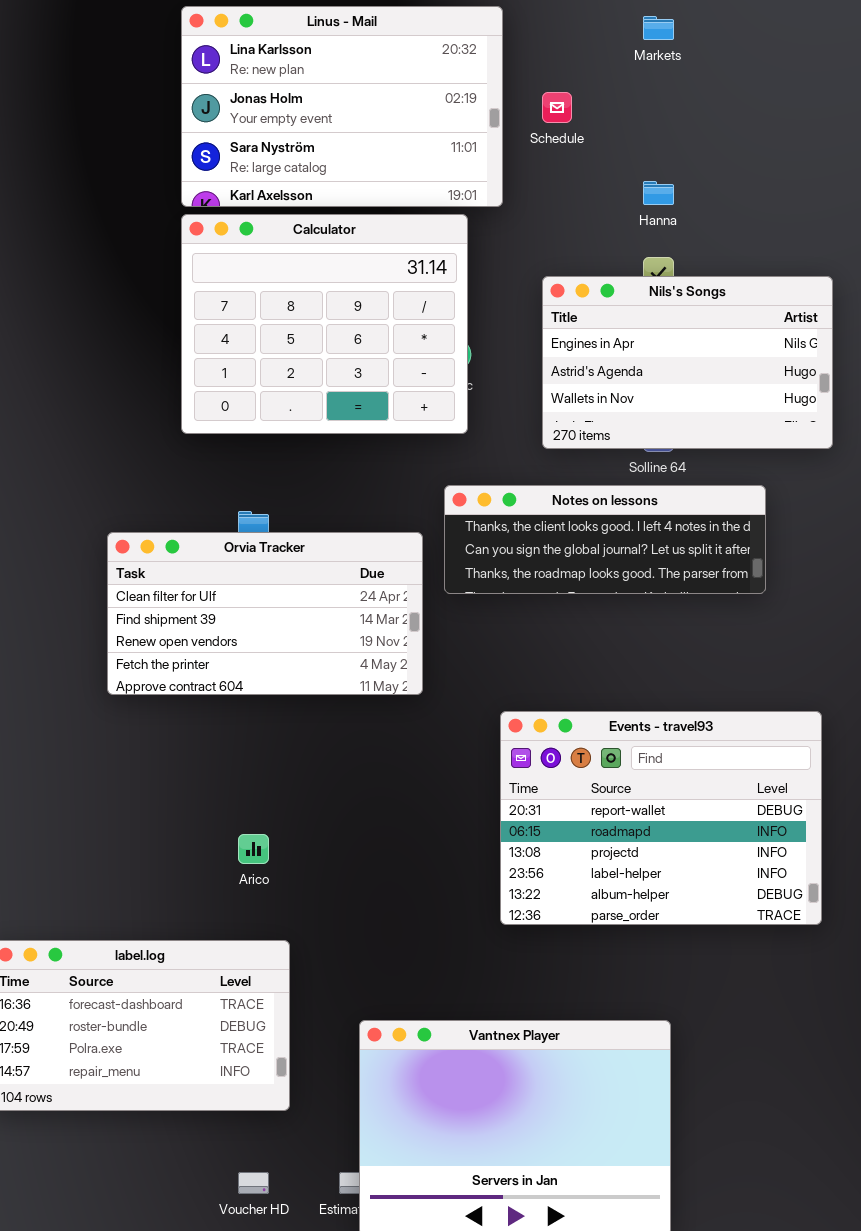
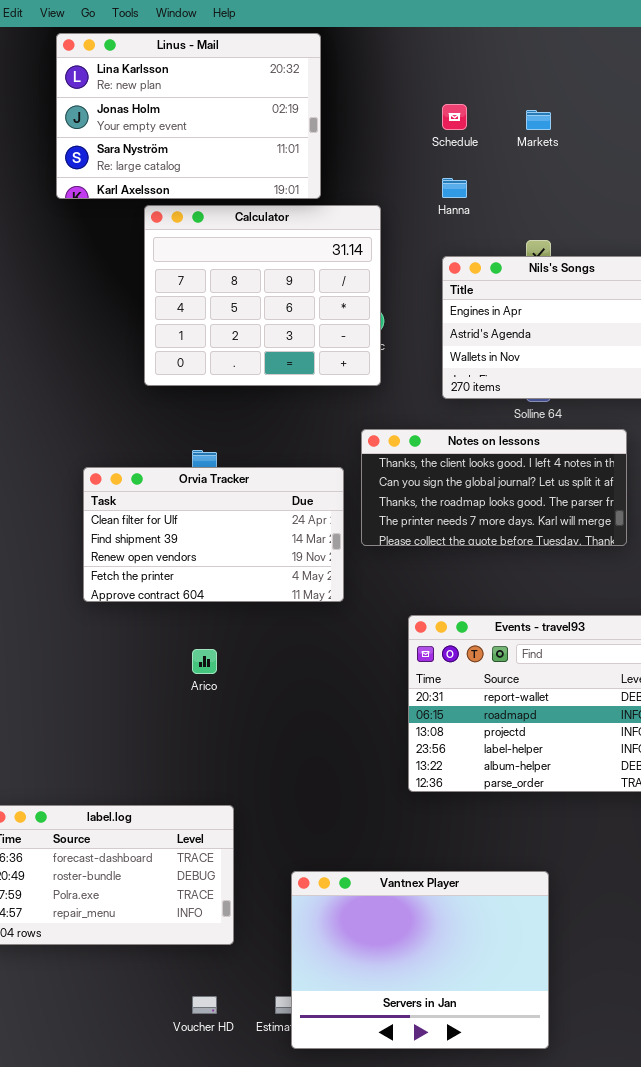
Linus - Mail: [181,6,503,207] -> [56,33,321,199], moved
Markets: [643,16,674,40] -> [526,110,551,130], moved
Hanna: [643,181,674,205] -> [442,178,467,198], moved
Notes on lessons: [444,485,766,594] -> [361,429,627,546], resized
Arico: [238,834,269,864] -> [192,649,217,674], moved

